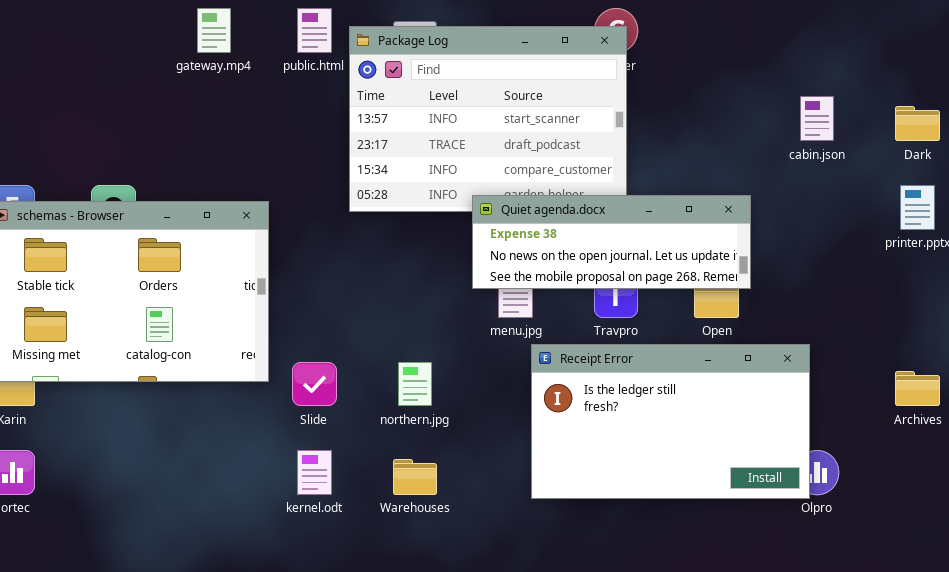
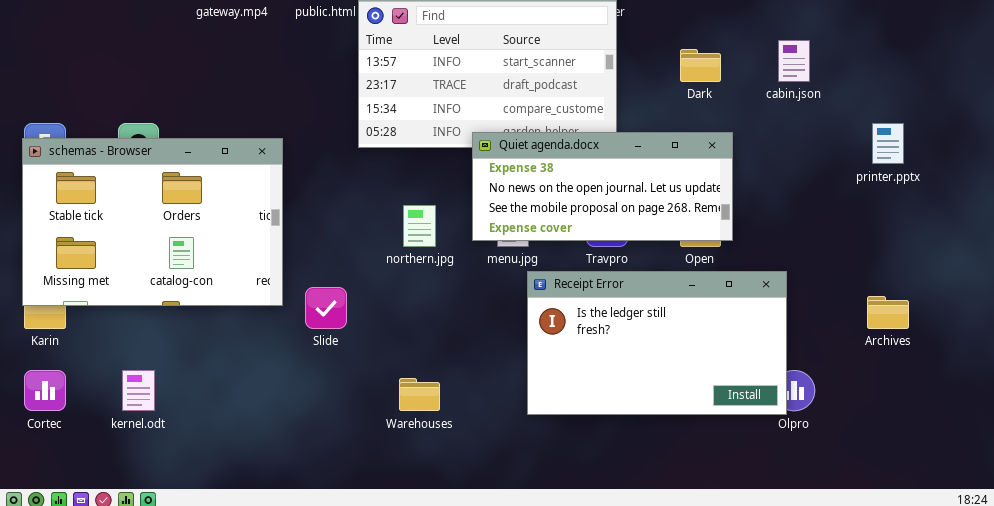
Dark: [895,106,940,141] -> [680,49,721,82], moved
Quiet agenda.docx: [472,195,751,289] -> [472,132,733,241], resized
northern.jpg: [398,362,432,406] -> [403,205,436,247], moved
kernel.odt: [297,450,332,495] -> [122,370,155,411], moved

